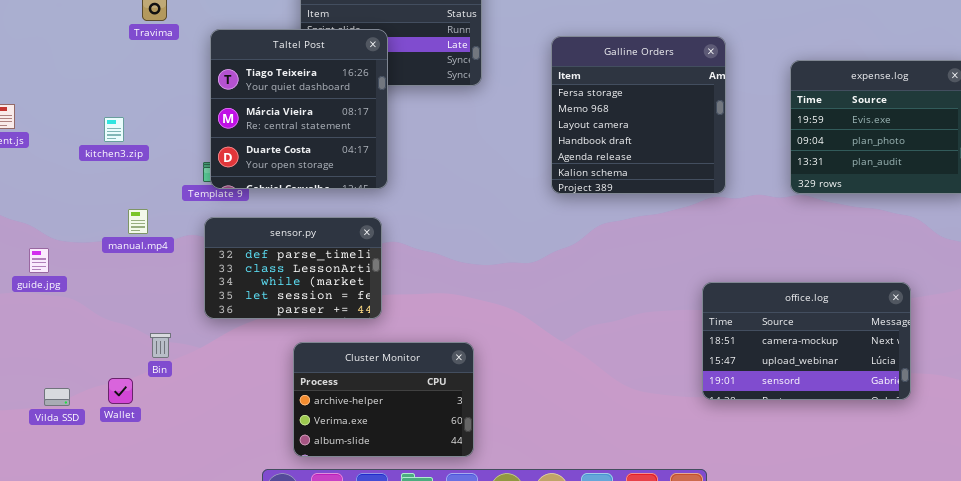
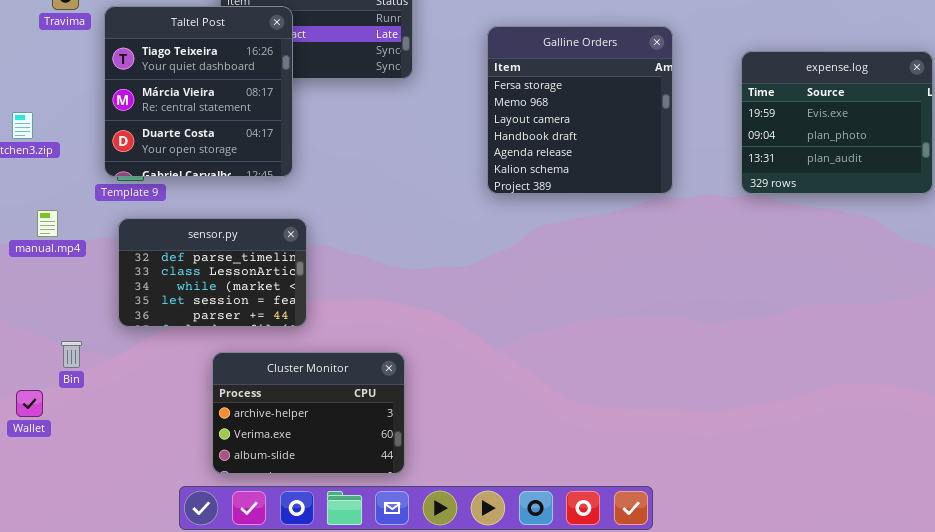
Taltel Post: [210,29,388,189] -> [104,6,293,177], moved
office.log: [702,282,911,400] -> none, closed

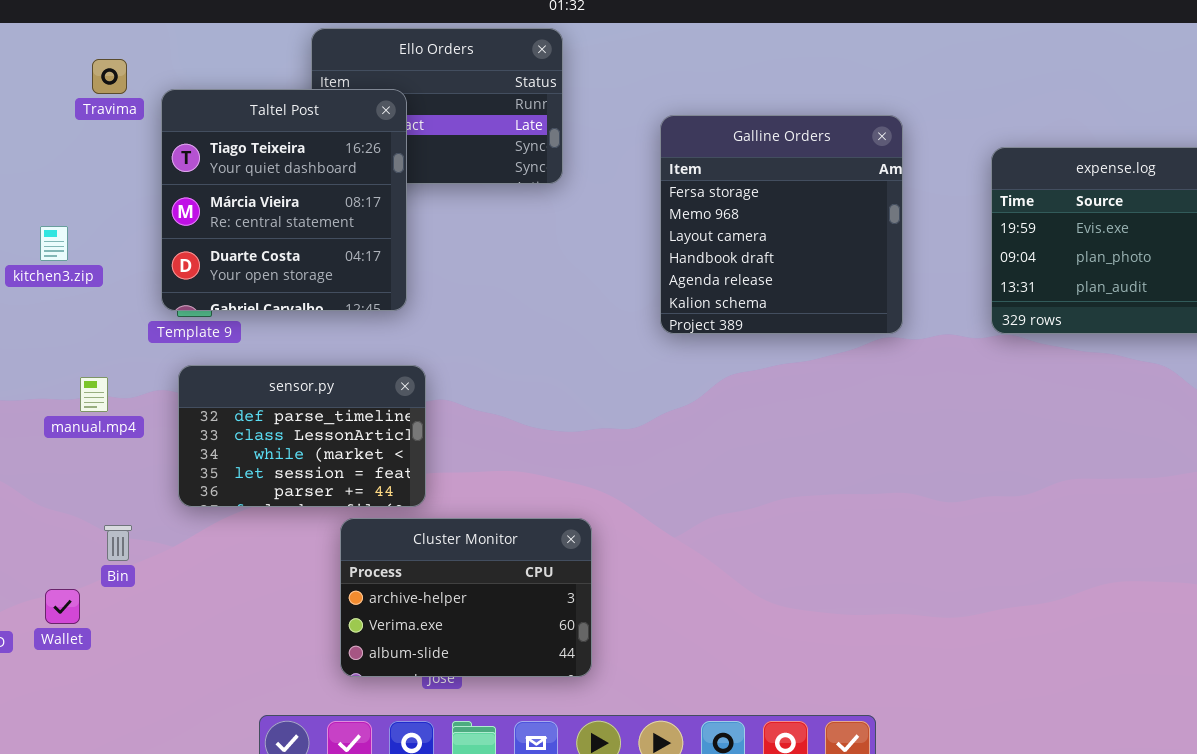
manual.mp4: [37,210,58,237] -> [80,377,108,412], moved
Cluster Monitor: [212,352,405,474] -> [340,518,592,677], moved

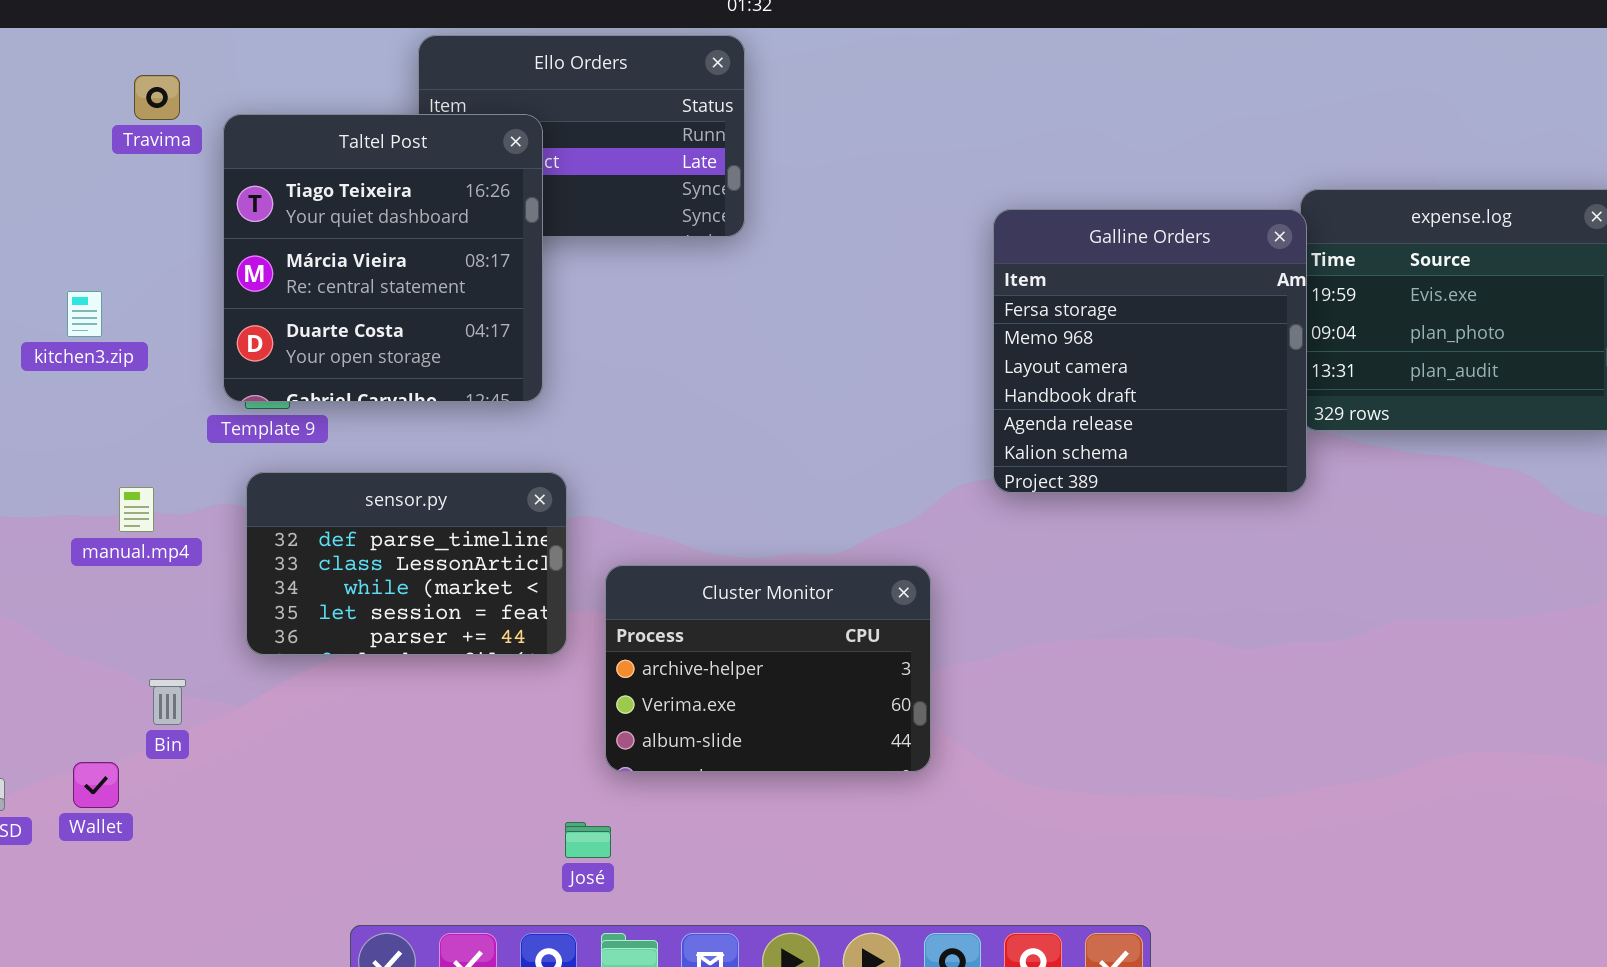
Galline Orders: [660,115,903,334] -> [993,209,1307,493], moved
Cluster Monitor: [340,518,592,677] -> [605,565,931,772], moved

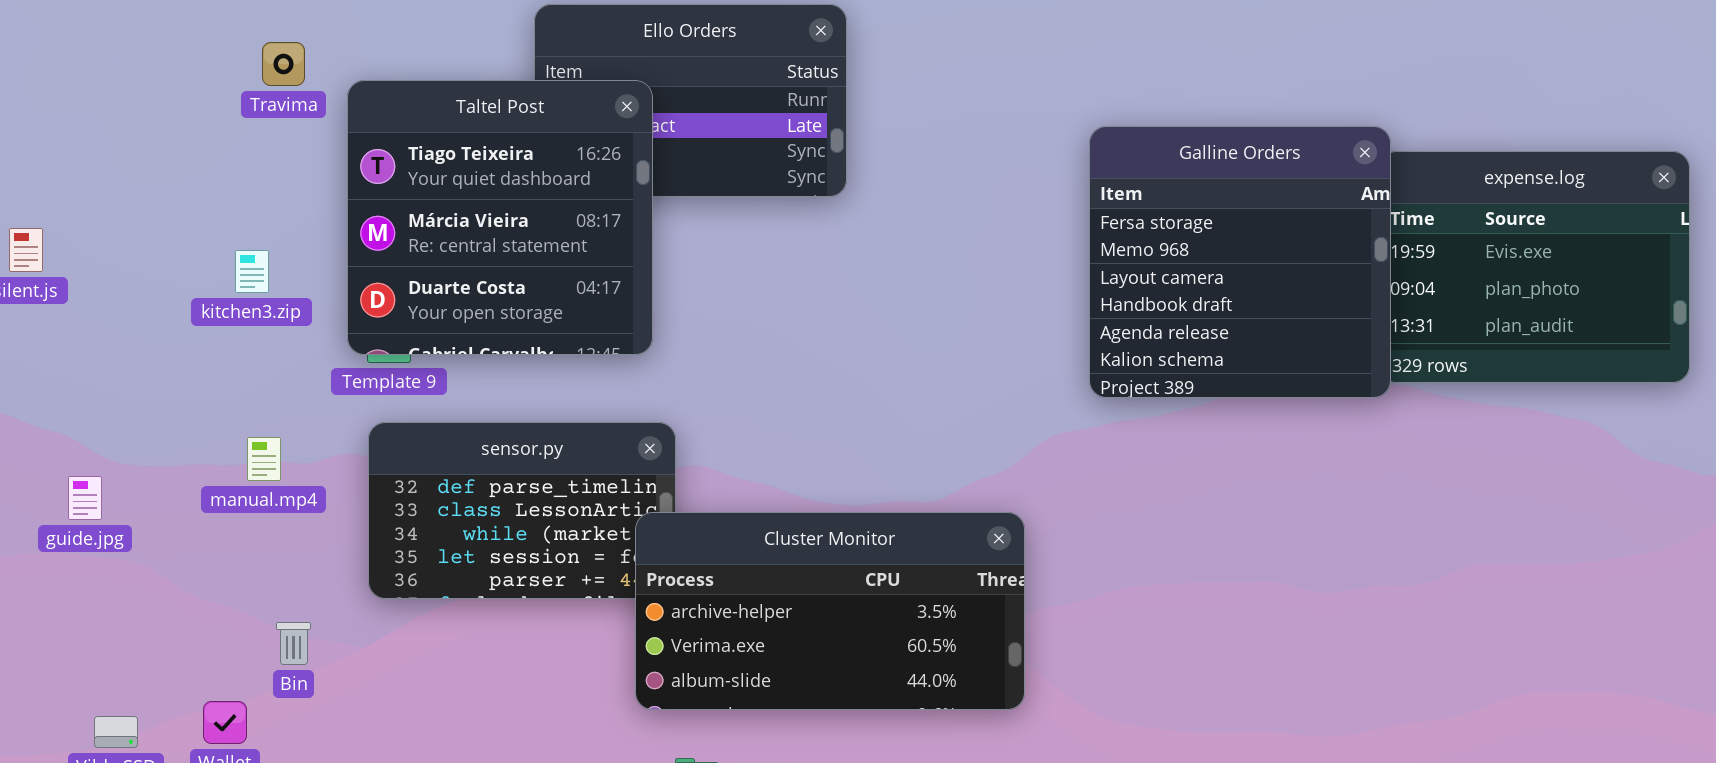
Galline Orders: [993,209,1307,493] -> [1089,126,1391,398], moved
kitchen3.zip: [67,291,102,337] -> [235,250,269,293], moved
Cluster Monitor: [605,565,931,772] -> [635,512,1025,710], resized

